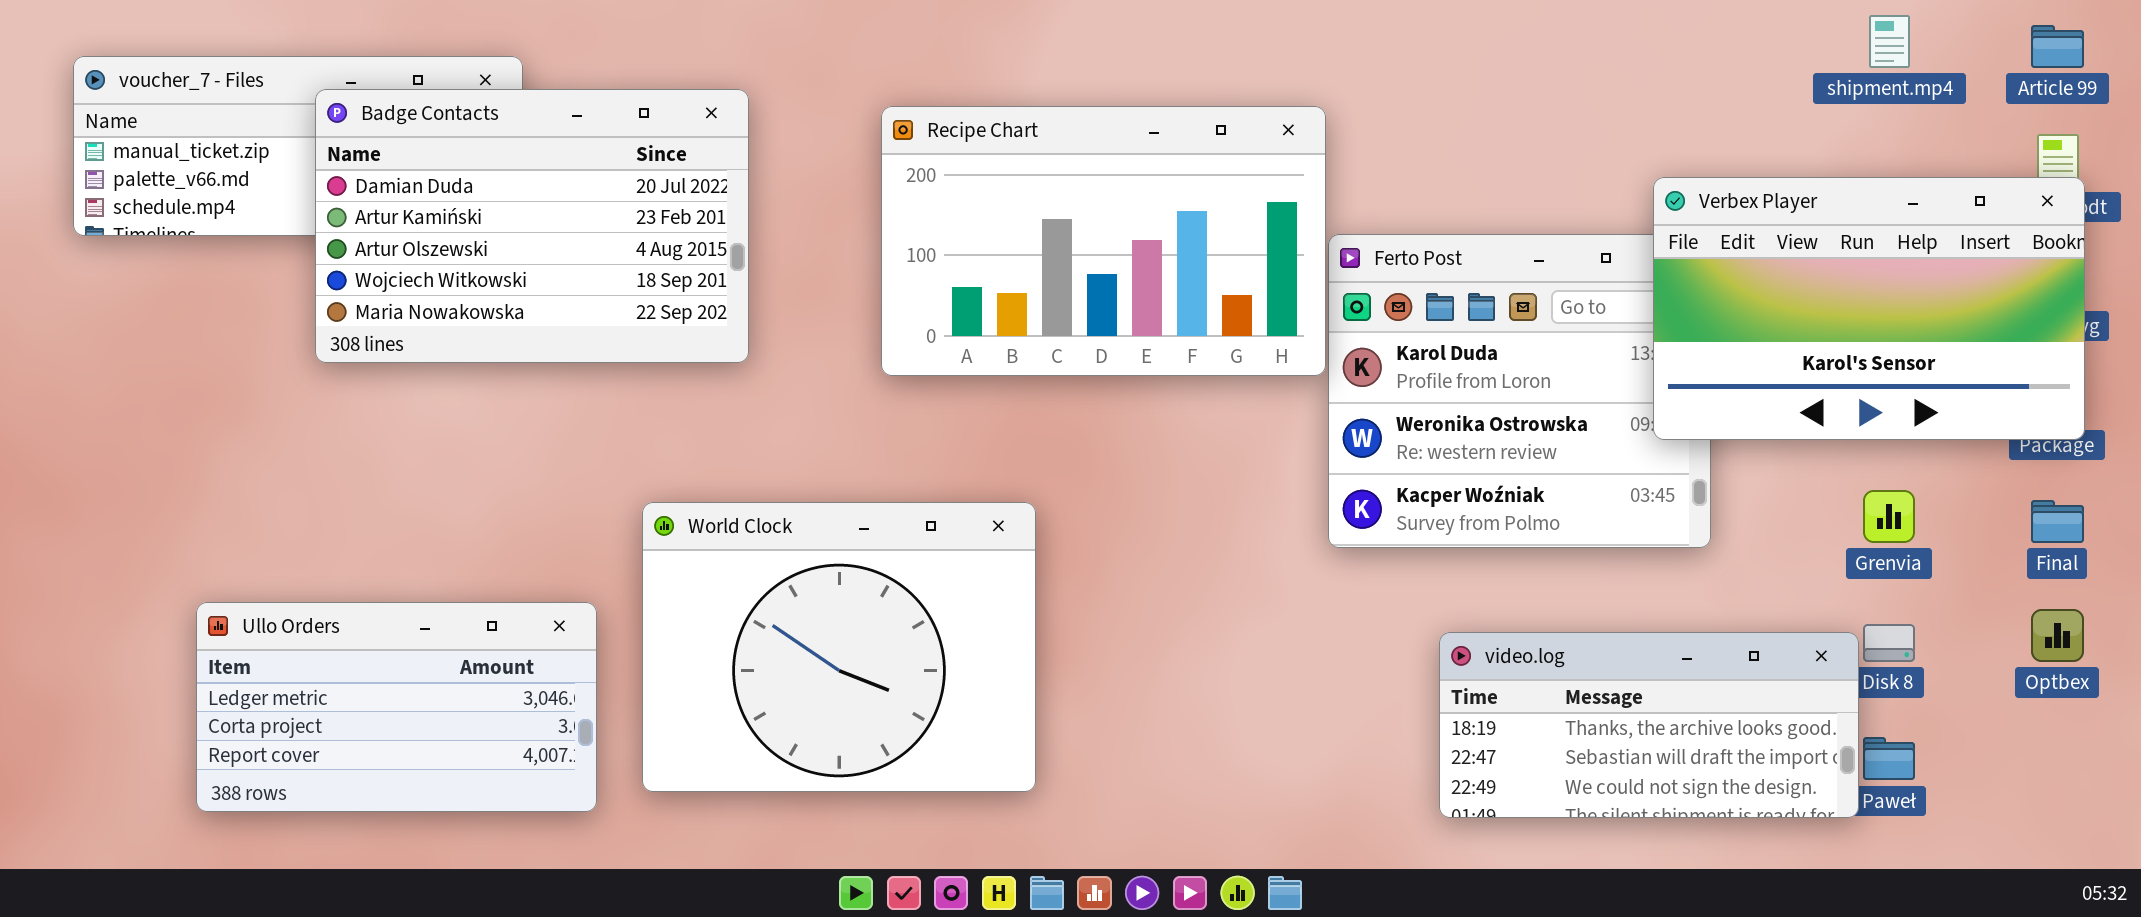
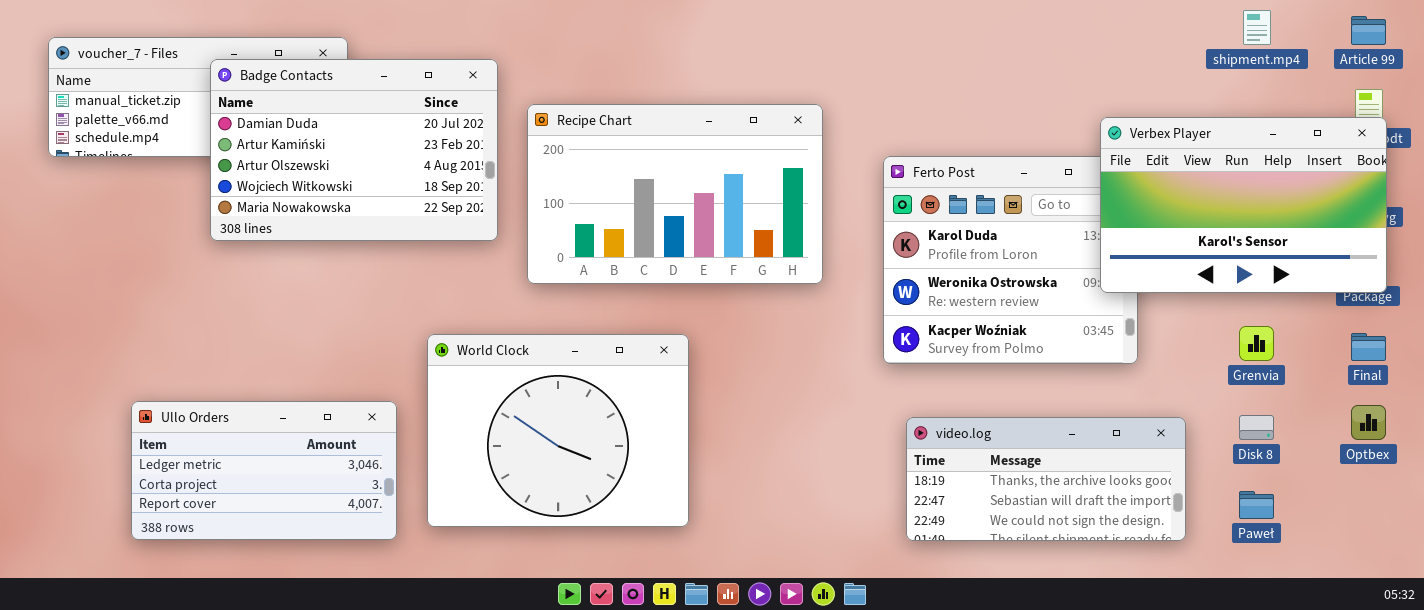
Recipe Chart: [881,106,1326,376] -> [527,104,823,284], moved
video.log: [1439,632,1859,818] -> [906,417,1186,541], moved

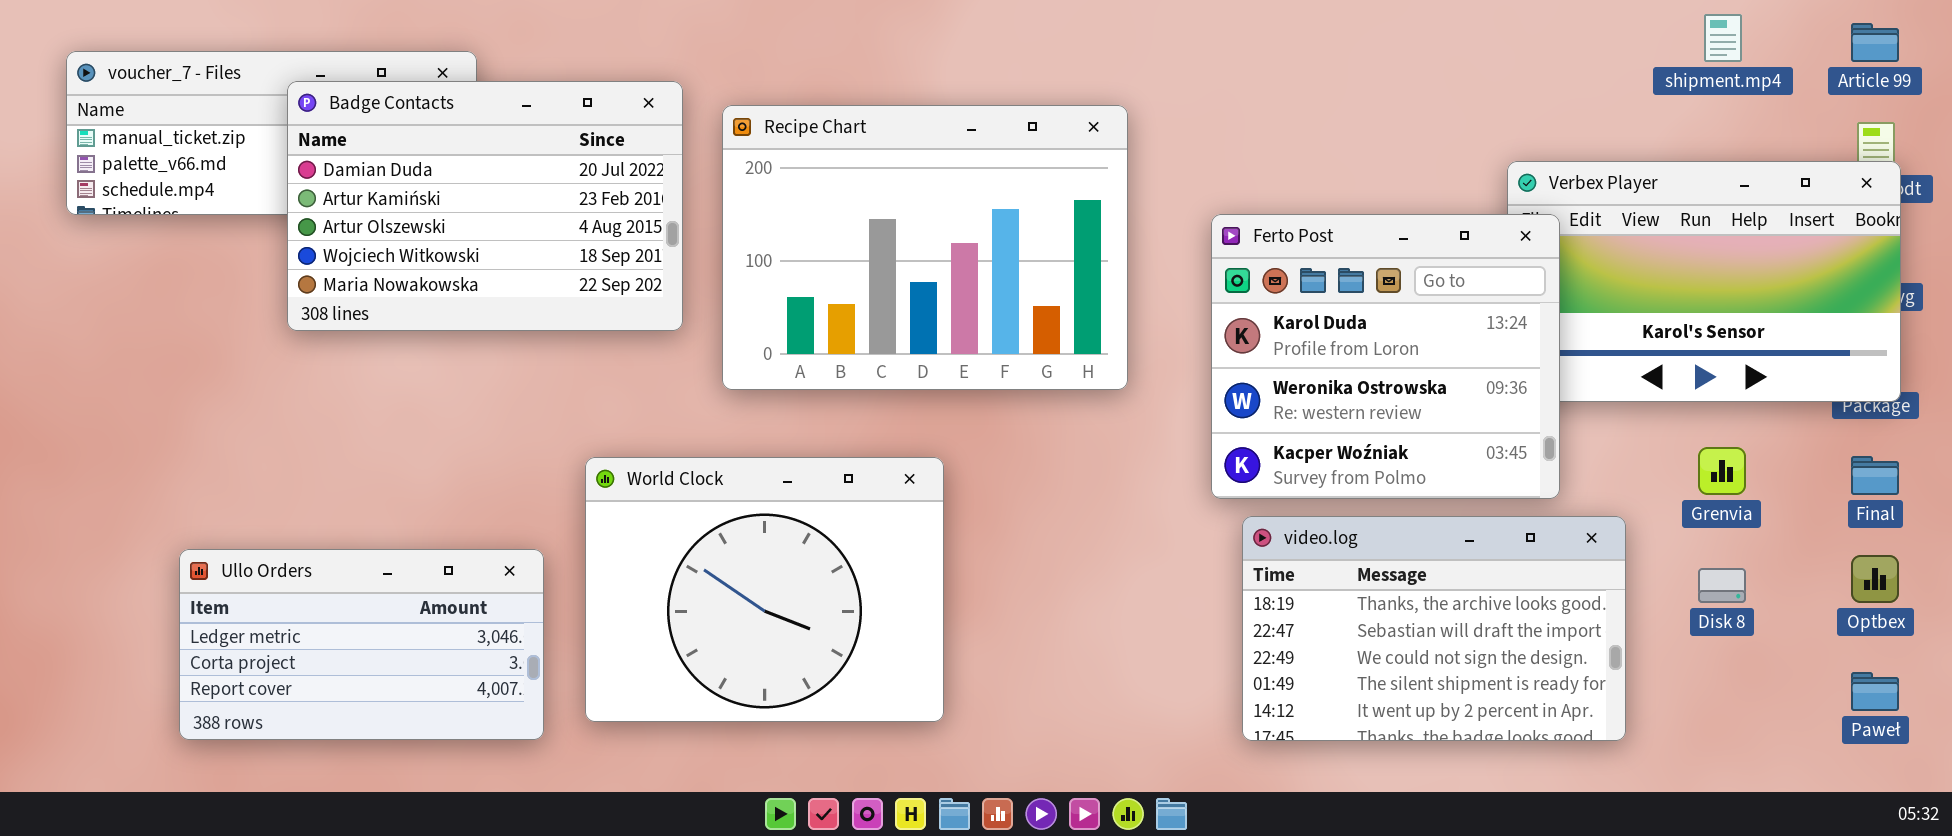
Recipe Chart: [527,104,823,284] -> [722,105,1128,390], resized
Ferto Post: [883,156,1138,364] -> [1211,214,1560,499], raised
video.log: [906,417,1186,541] -> [1242,516,1626,741], resized
Paweł: [1239,491,1274,519] -> [1851,672,1899,711], moved

